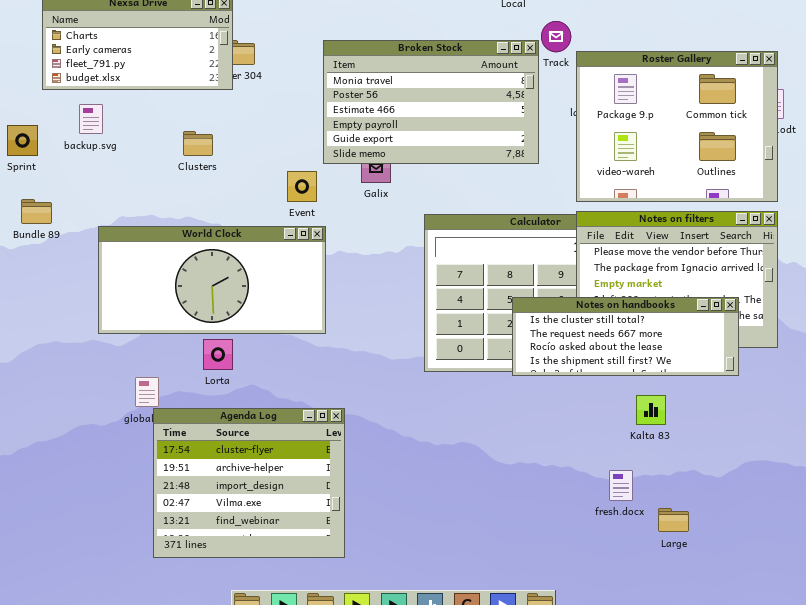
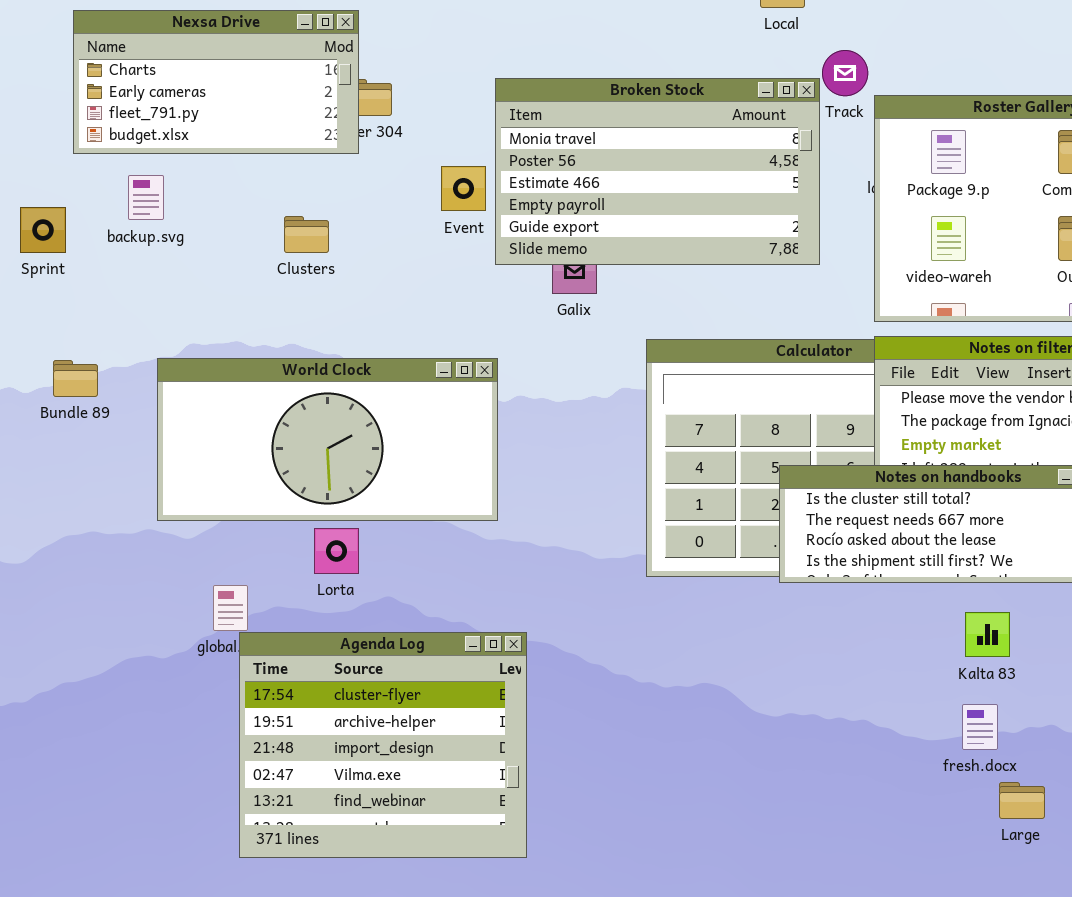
Event: [287,171,317,202] -> [441,166,486,211], moved
Bundle 89: [21,199,52,224] -> [53,360,98,397], moved
fresh.docx: [609,470,633,501] -> [962,704,998,750], moved

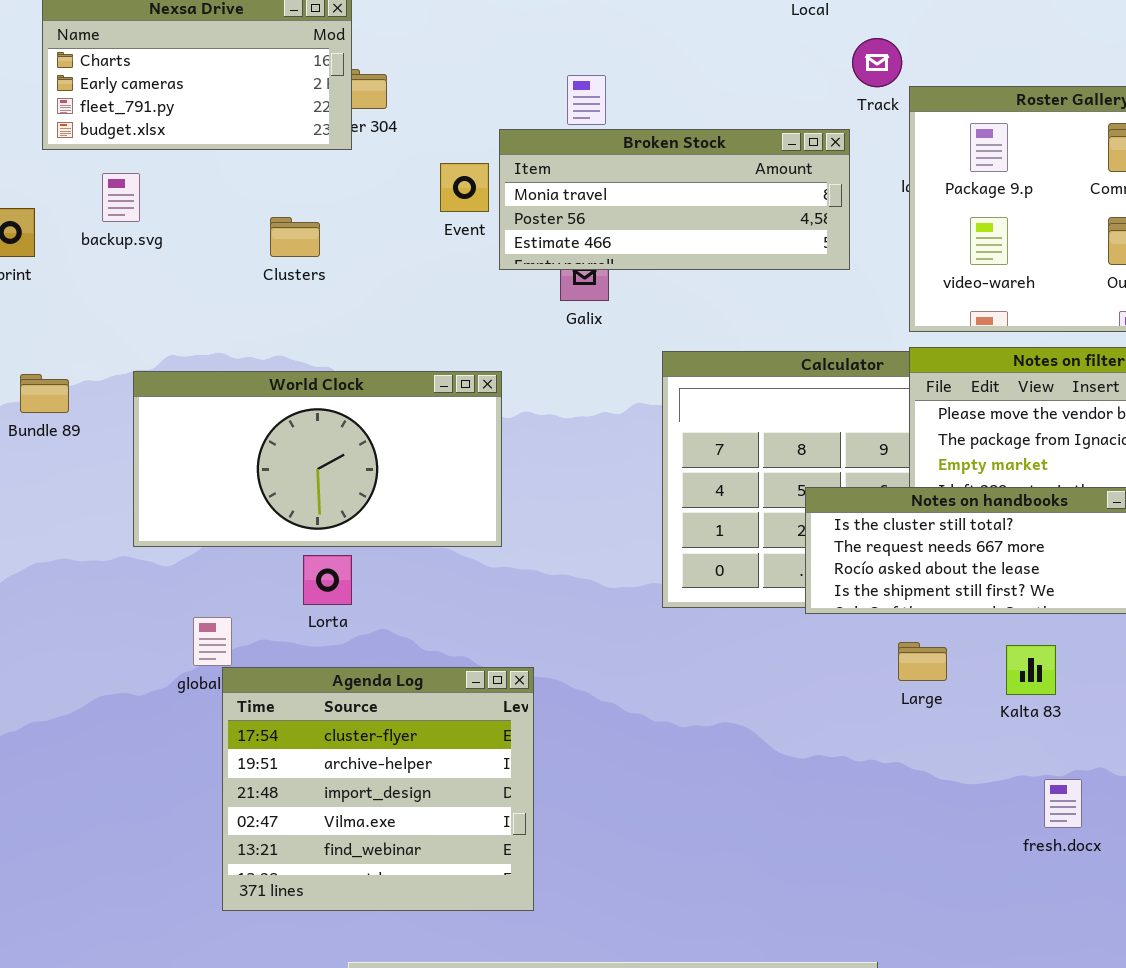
Broken Stock: [495,78,820,265] -> [499,129,850,270], resized
fresh.docx: [962,704,998,750] -> [1044,779,1082,828], moved
Large: [999,782,1045,819] -> [898,642,947,681], moved

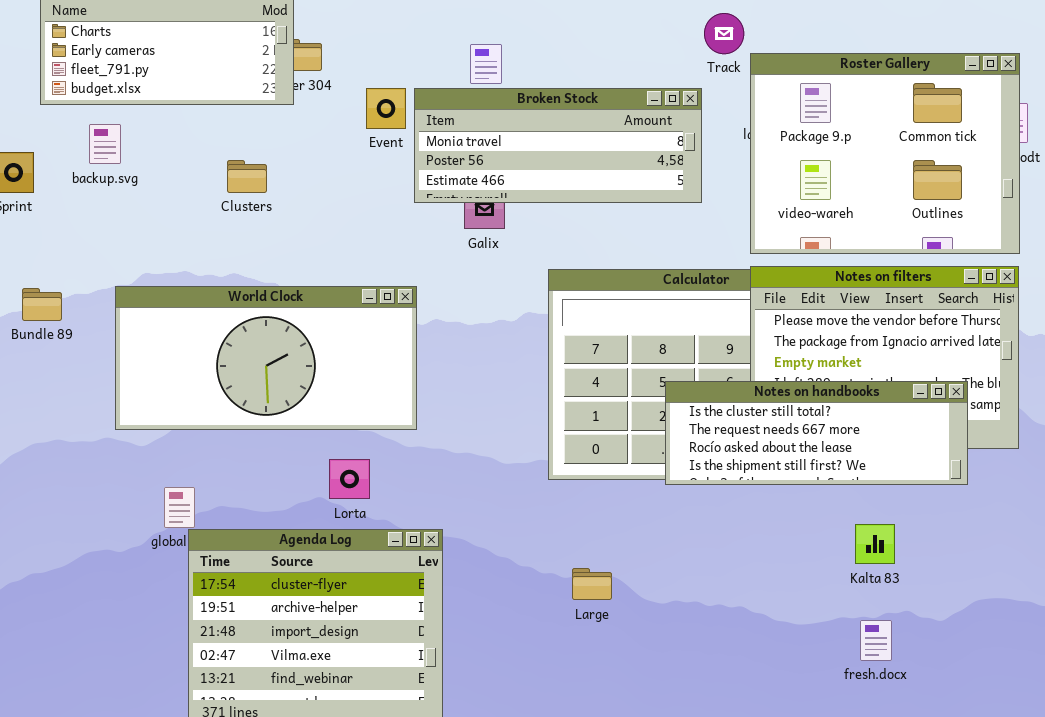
Event: [440,163,489,212] -> [366,88,406,129], moved
Lorta: [303,555,352,605] -> [329,459,370,499], moved
Large: [898,642,947,681] -> [572,568,612,600], moved
Kalta 83: [1006,645,1056,695] -> [855,524,895,564], moved

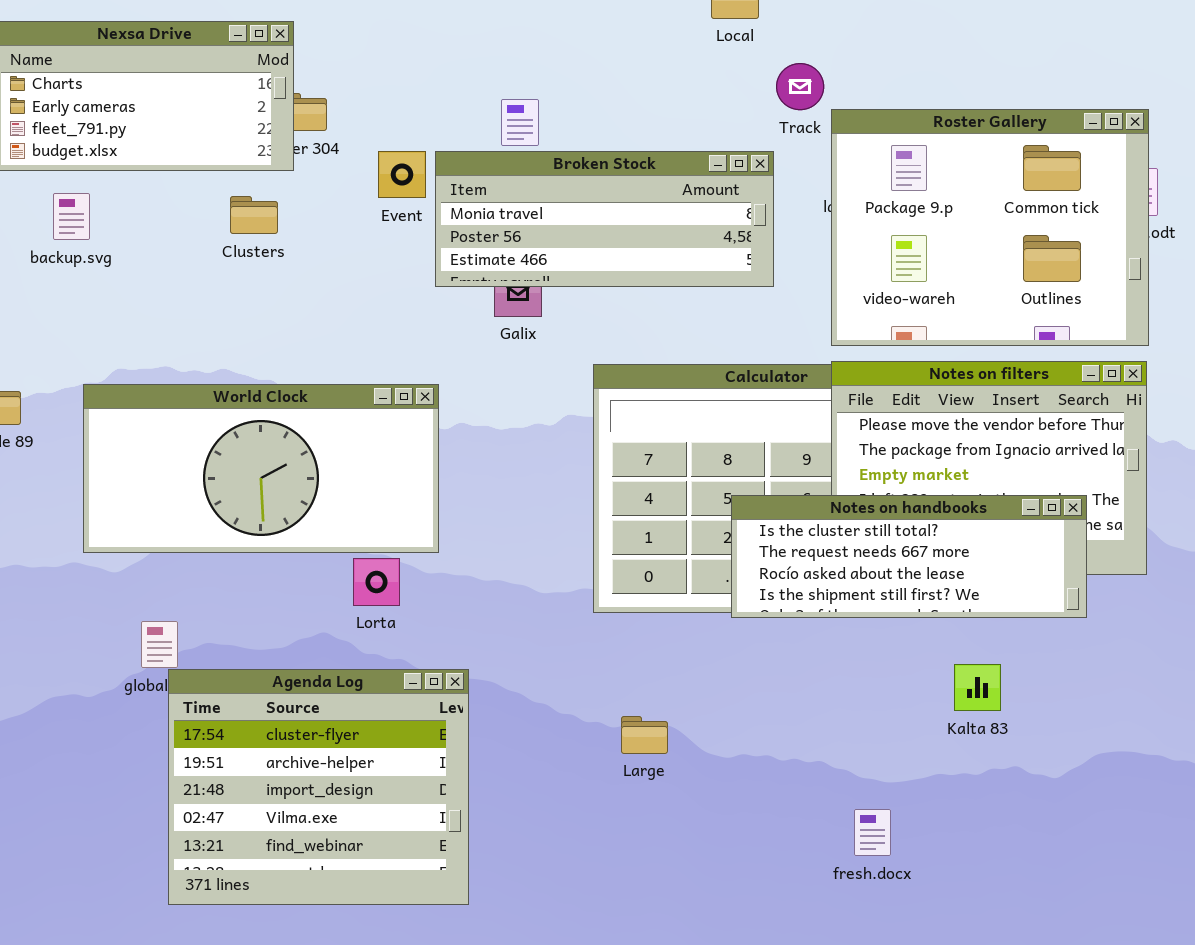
Clusters: [227,160,267,193] -> [230,196,278,234], moved
Lorta: [329,459,370,499] -> [353,558,400,606], moved
fresh.docx: [860,620,892,661] -> [854,809,891,856], moved

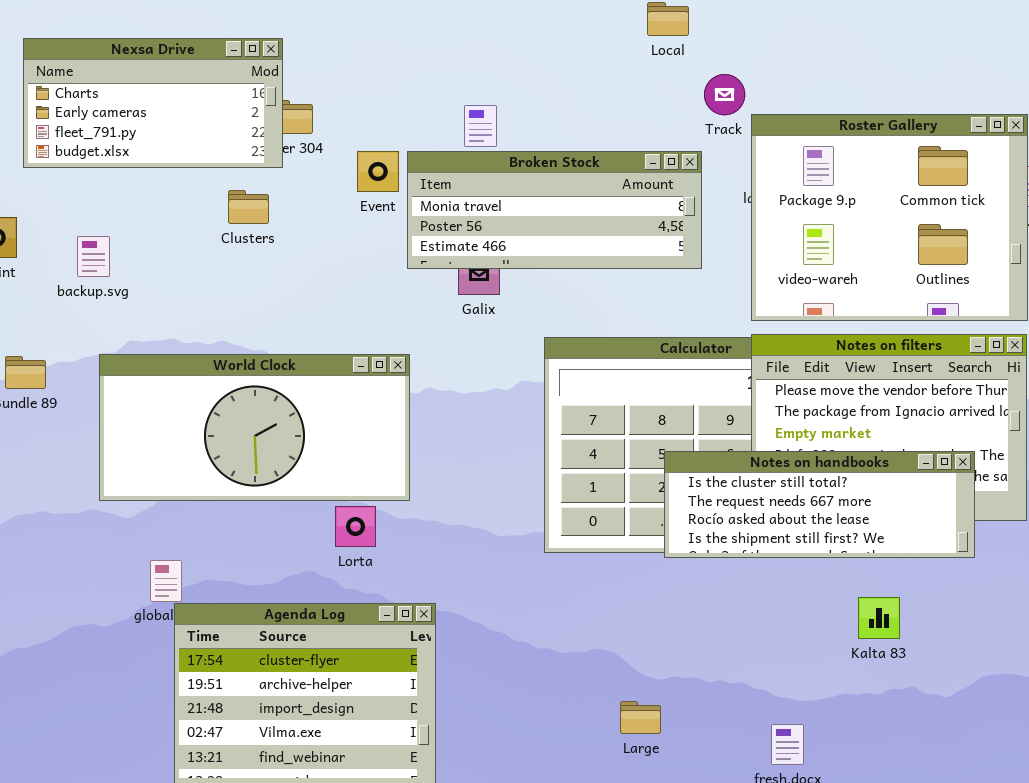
backup.svg: [53,193,90,240] -> [77,236,110,277], moved
Large: [621,716,668,754] -> [620,701,661,734], moved

